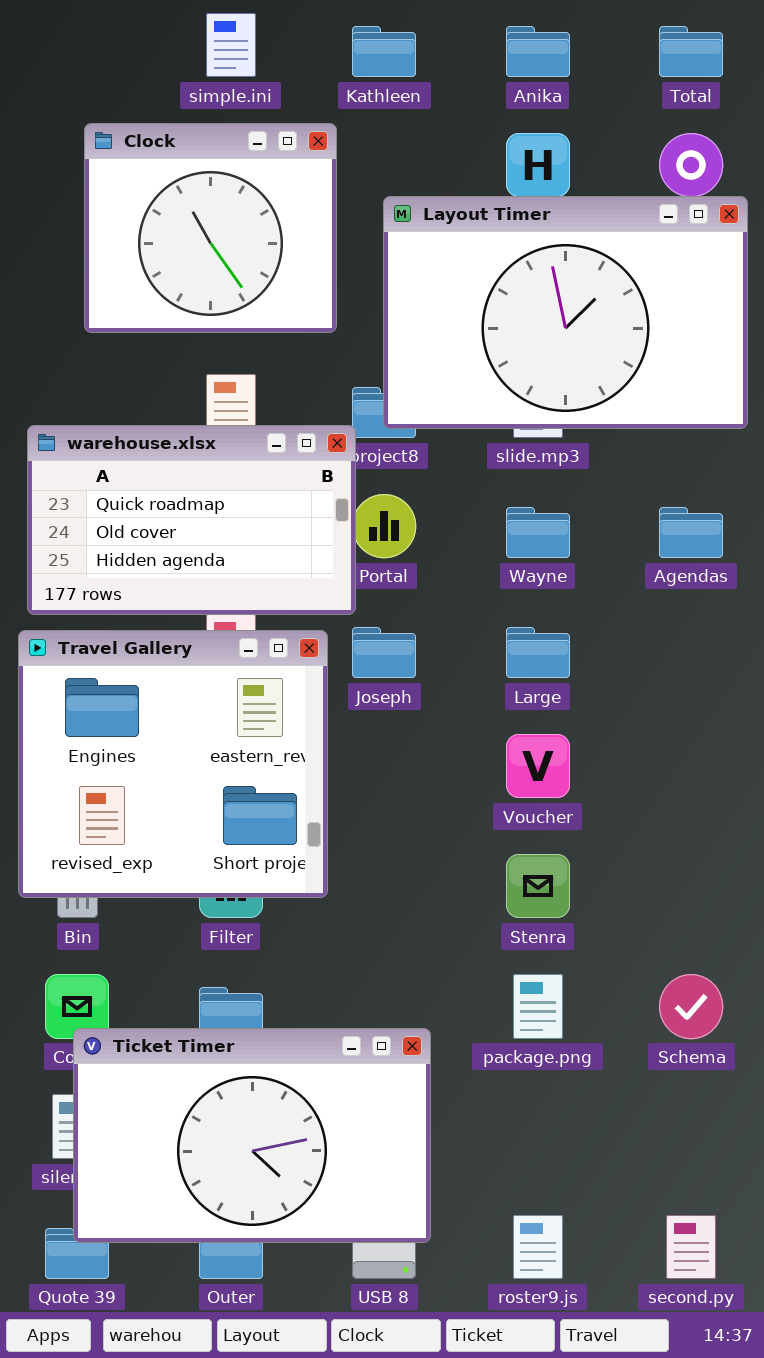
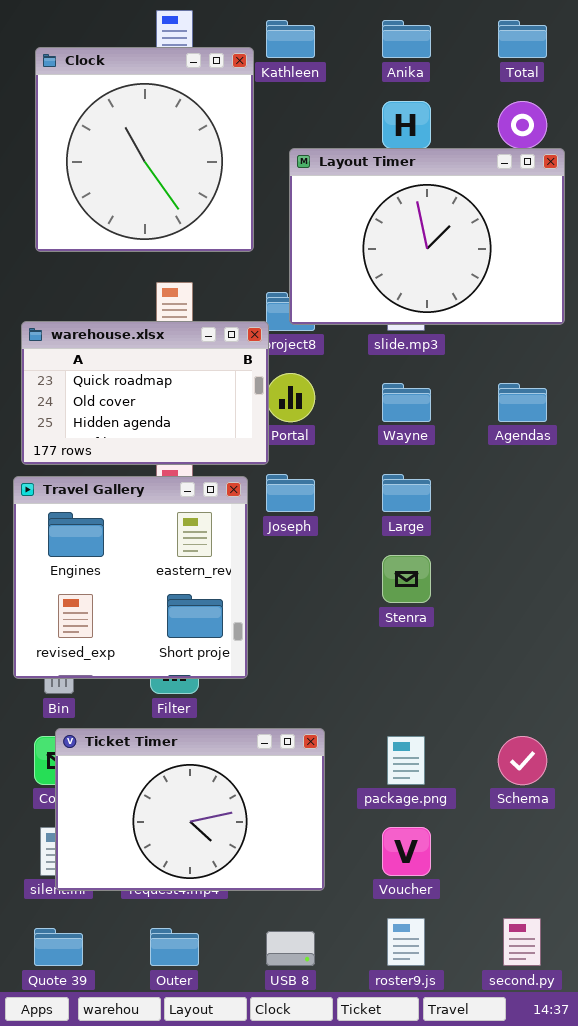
Clock: [84,123,337,333] -> [35,47,254,252], resized
Voucher: [506,734,570,798] -> [382,827,431,876], moved
Stenra: [506,854,570,918] -> [382,555,431,603], moved
Ticket Timer: [73,1028,431,1243] -> [55,728,325,891], moved

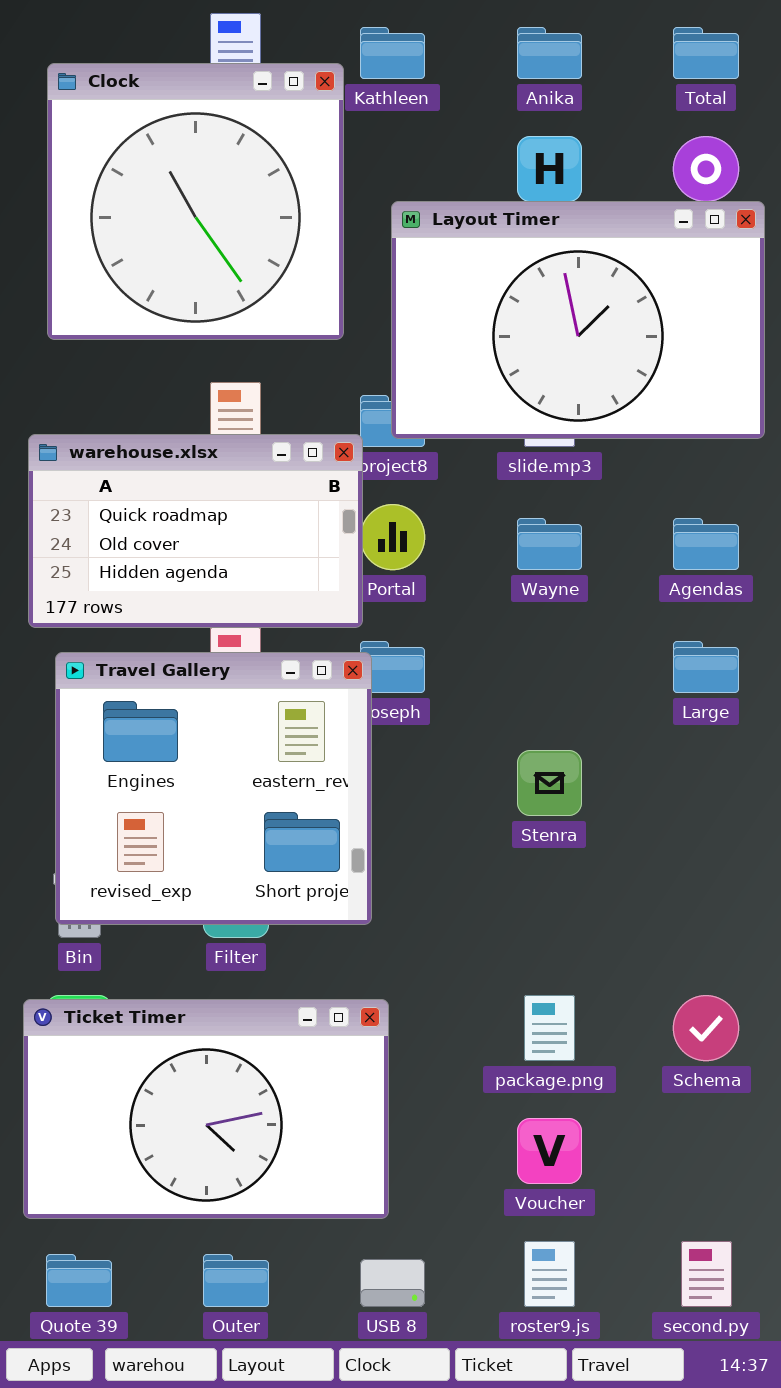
Large: [382,474,431,512] -> [673,641,739,693], moved
Travel Gallery: [13,476,248,679] -> [55,652,372,925], moved
Ticket Timer: [55,728,325,891] -> [23,999,389,1219], moved

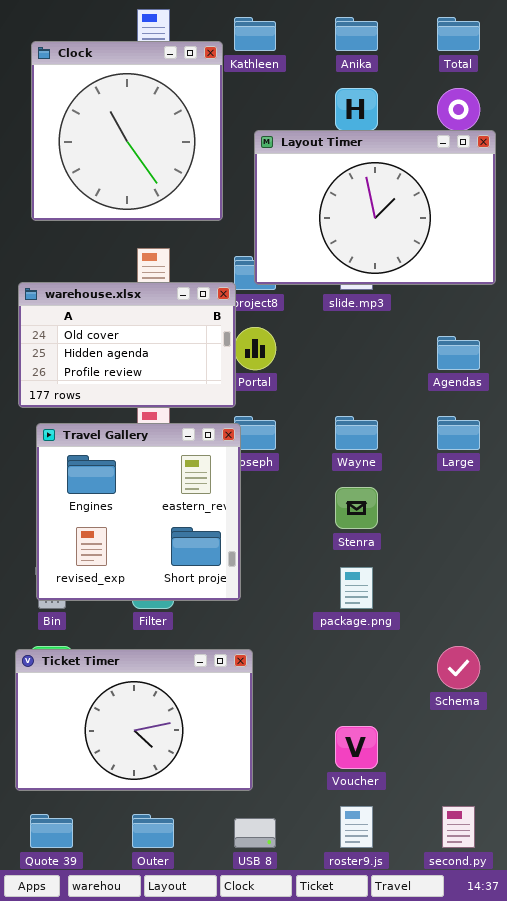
warehouse.xlsx: [28,434,363,628] -> [18,282,236,408], scrolled down 1 row
Wayne: [517,518,582,570] -> [335,416,378,450], moved
package.png: [524,995,575,1061] -> [340,567,373,609], moved

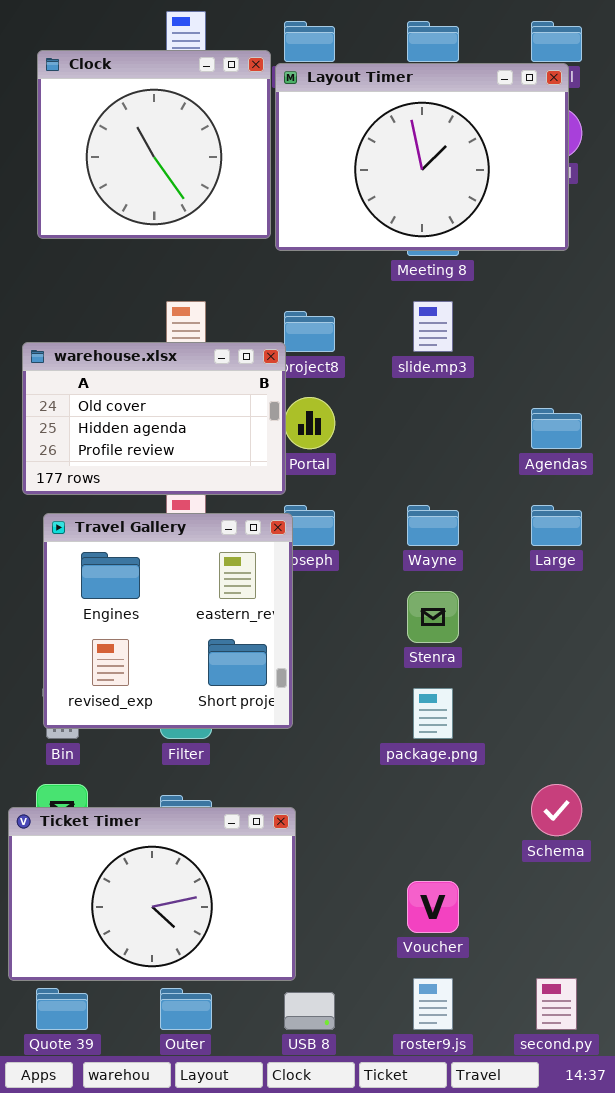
Clock: [31,41,223,221] -> [37,50,271,239], resized
Layout Timer: [254,130,496,285] -> [275,63,569,251], moved
Ticket Timer: [15,649,253,791] -> [8,807,296,981], moved

